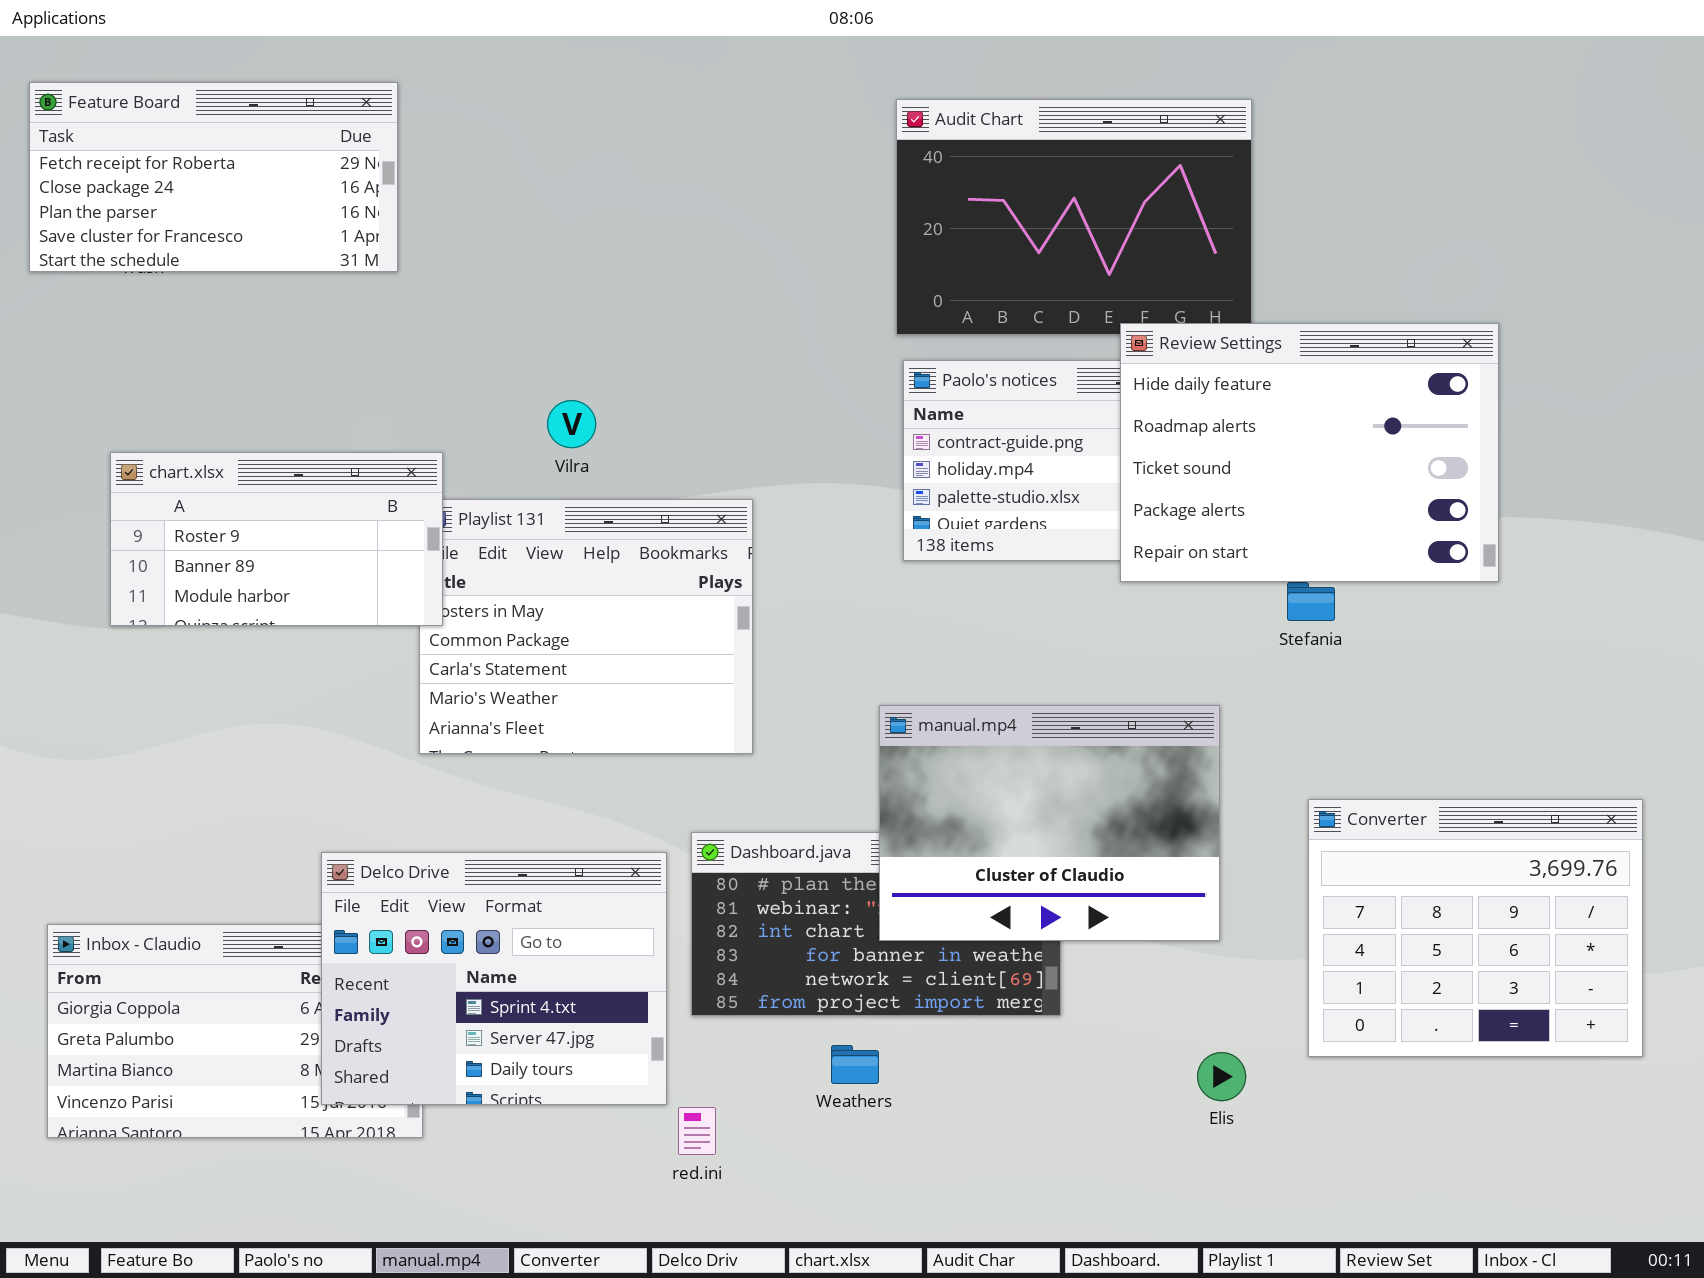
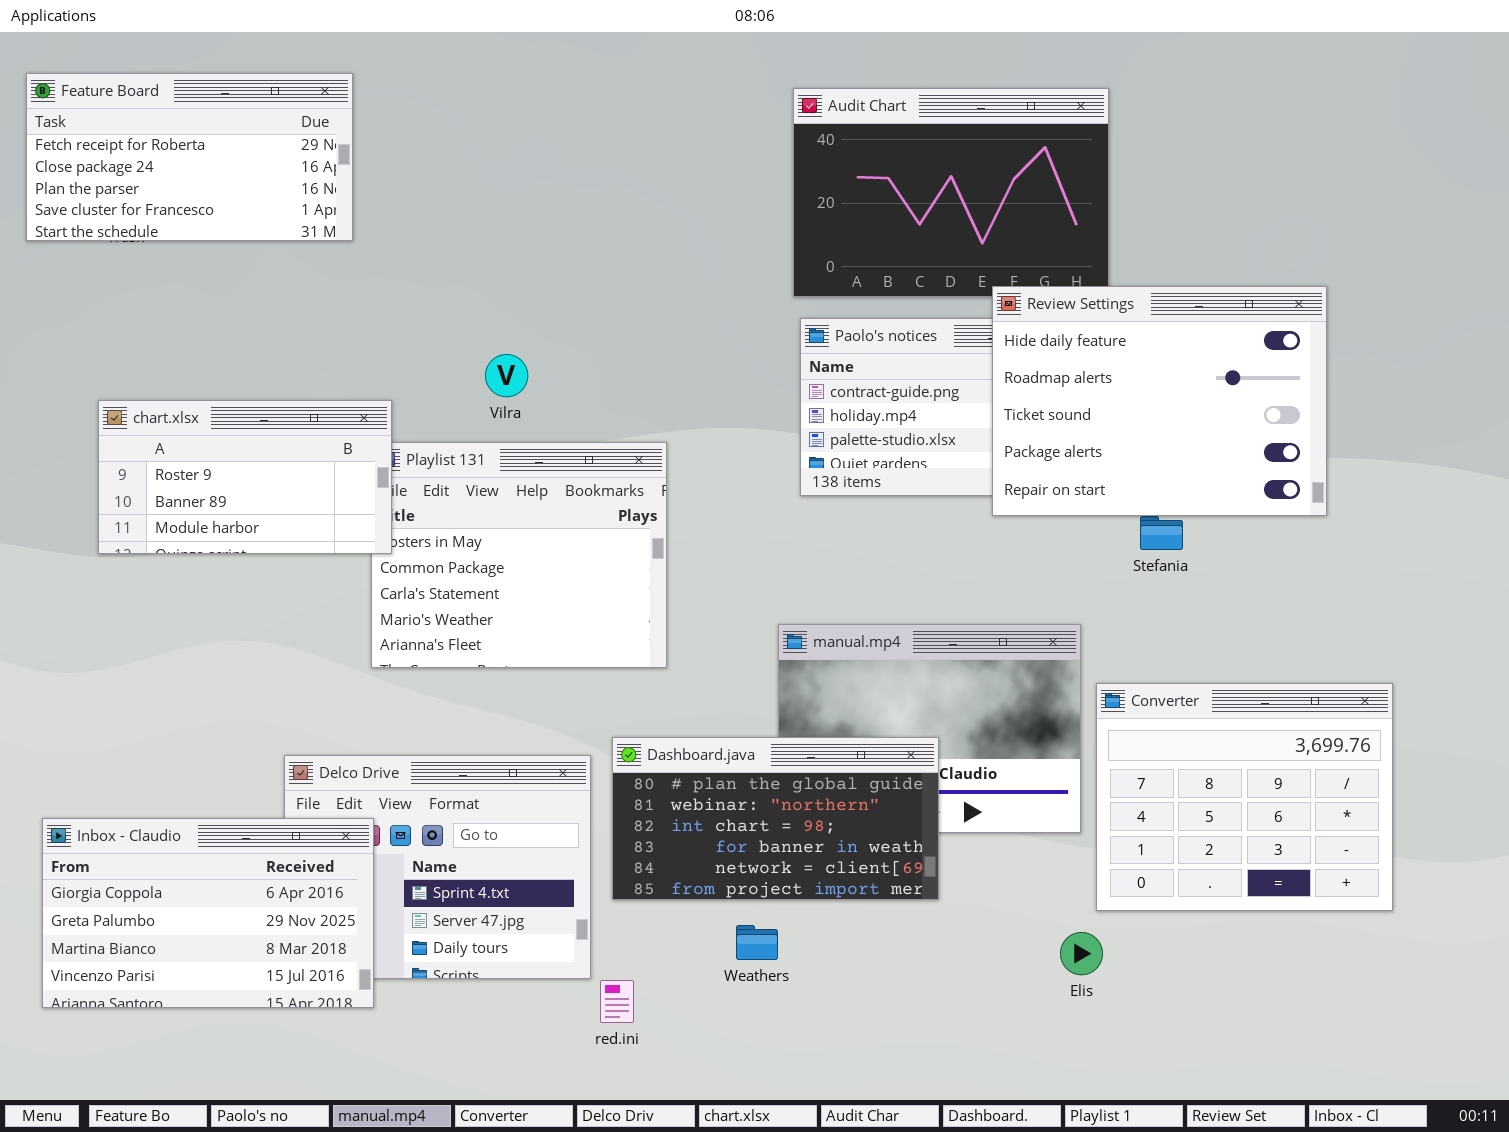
Converter: [1308,799,1643,1057] -> [1096,683,1393,911], moved
Dashboard.java: [691,832,1061,1016] -> [612,737,939,900], raised
Inbox - Claudio: [47,924,423,1138] -> [42,818,374,1008], raised

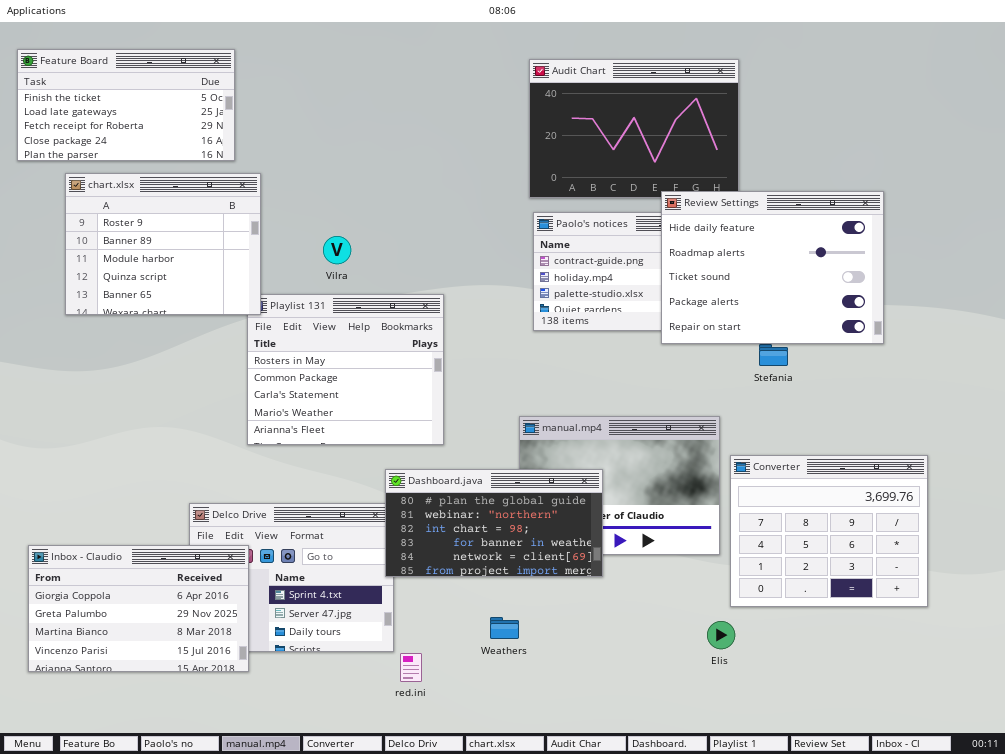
Feature Board: [26,73,353,241] -> [17,49,235,161], scrolled up 2 rows
chart.xlsx: [98,400,392,554] -> [65,173,261,315], moved, resized
Dashboard.java: [612,737,939,900] -> [385,469,603,577], moved

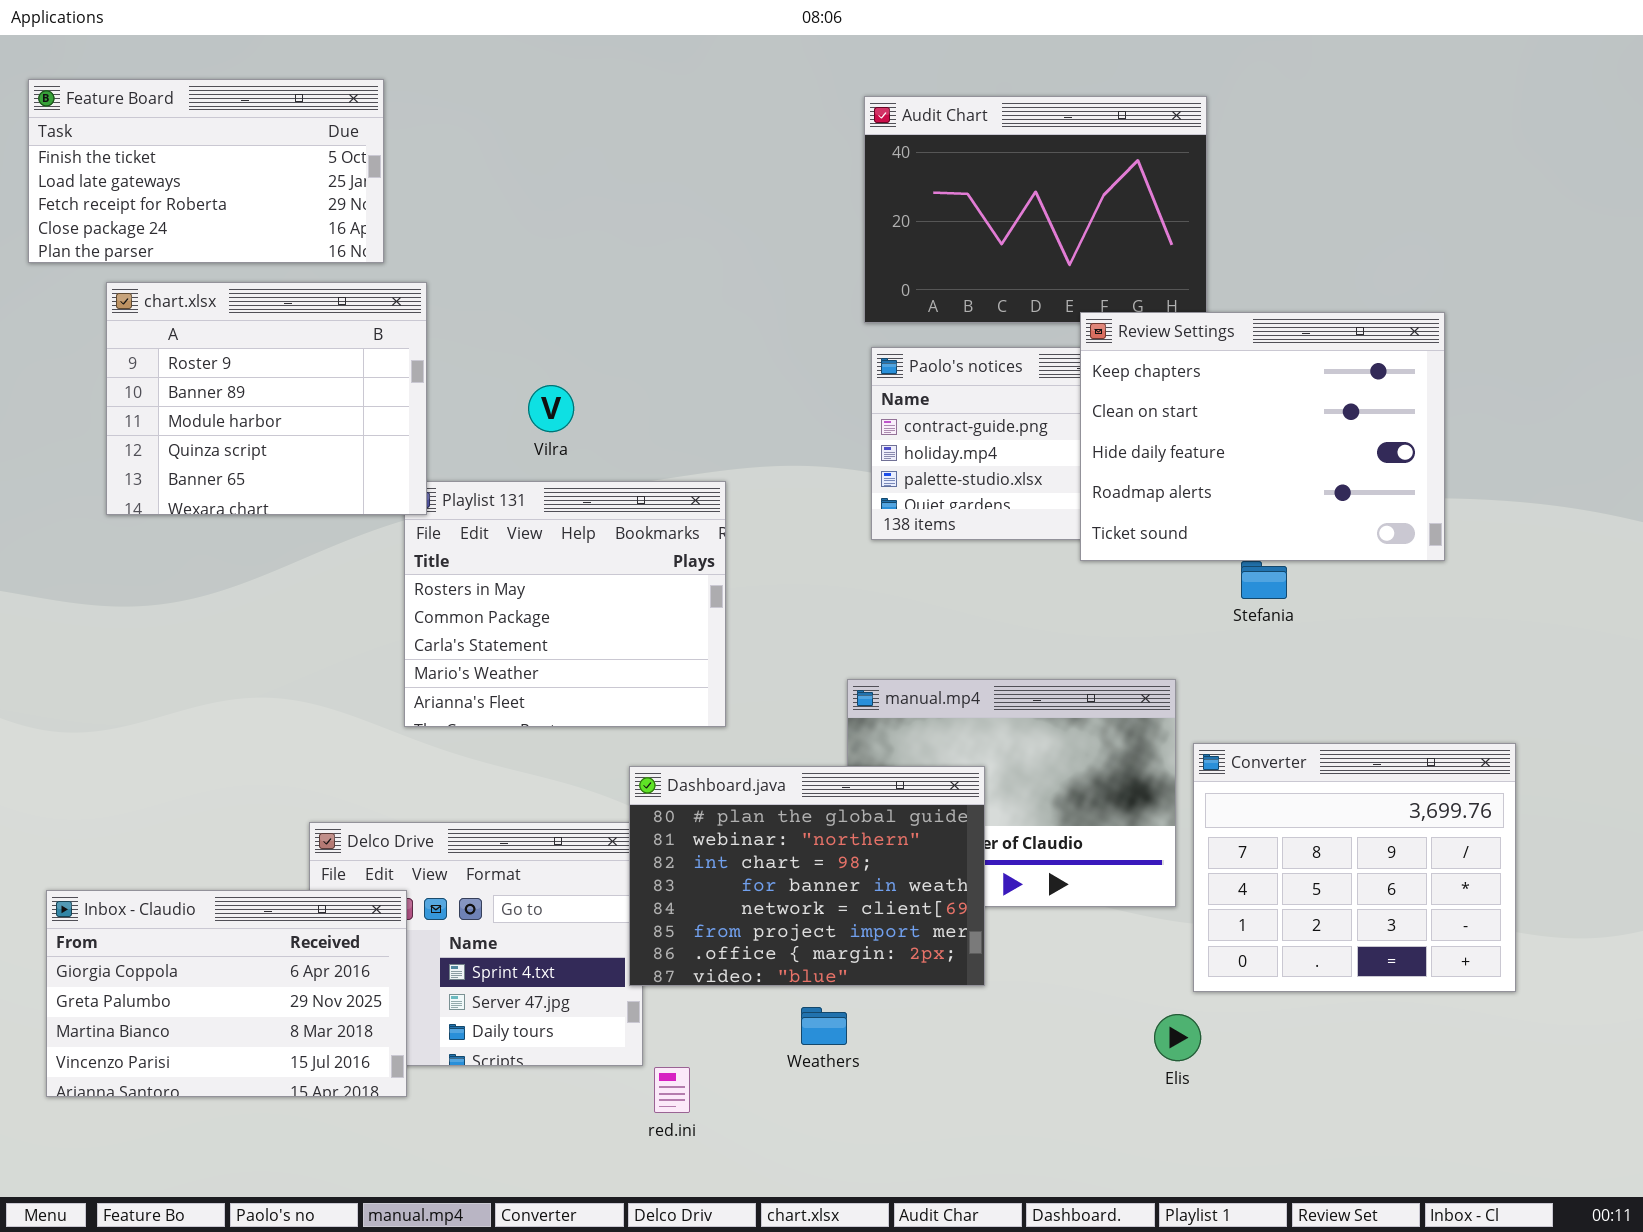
Review Settings: [661,191,884,344] -> [1080,312,1445,561], scrolled up 2 rows
Dashboard.java: [385,469,603,577] -> [629,766,985,986], resized

